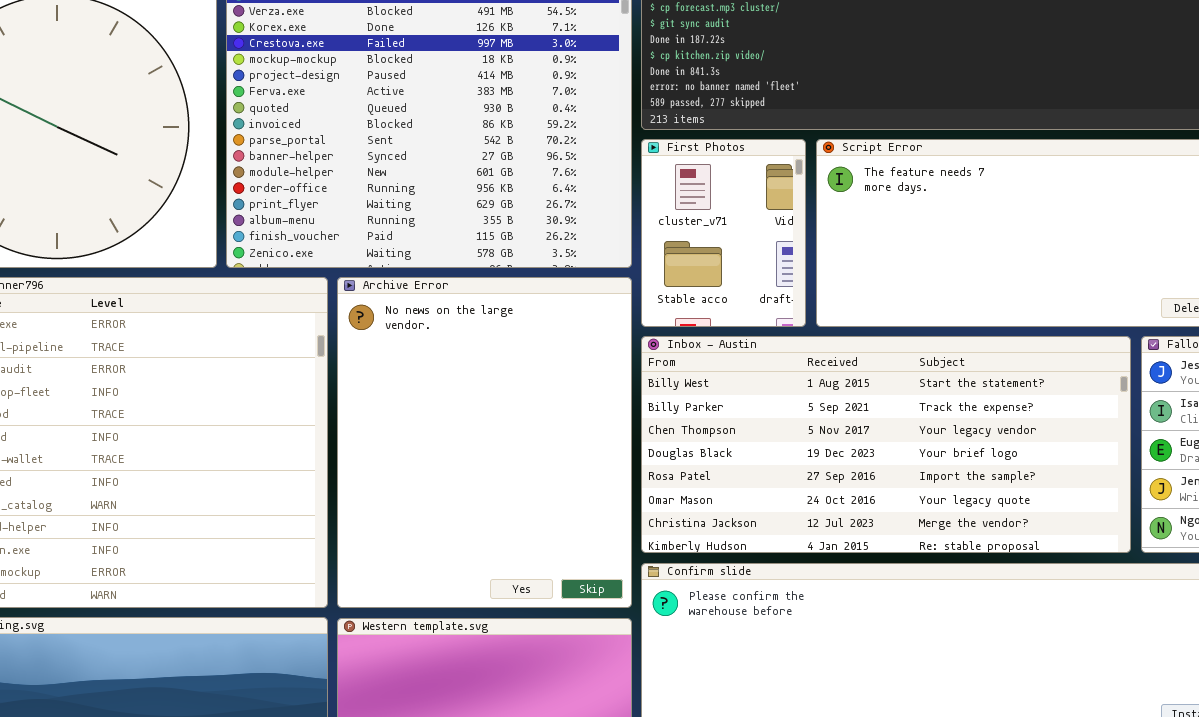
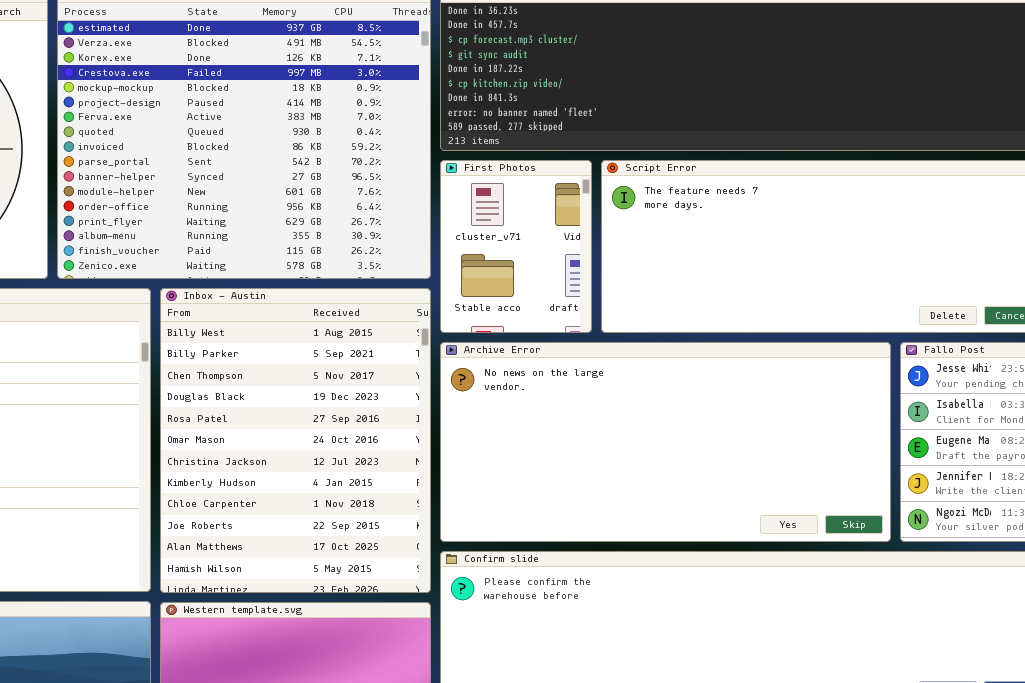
Archive Error: [337,277,632,608] -> [440,342,891,542], moved, resized
Inbox - Austin: [641,336,1131,553] -> [160,288,431,593], moved, resized

